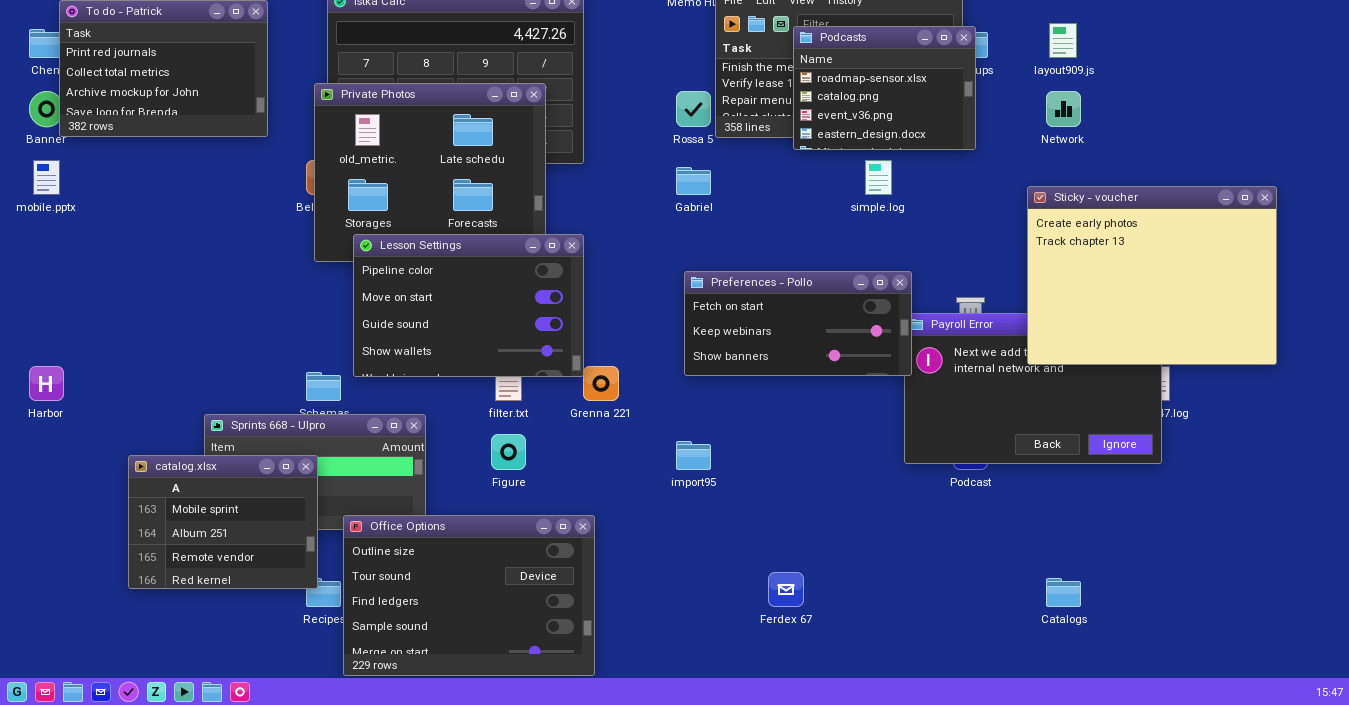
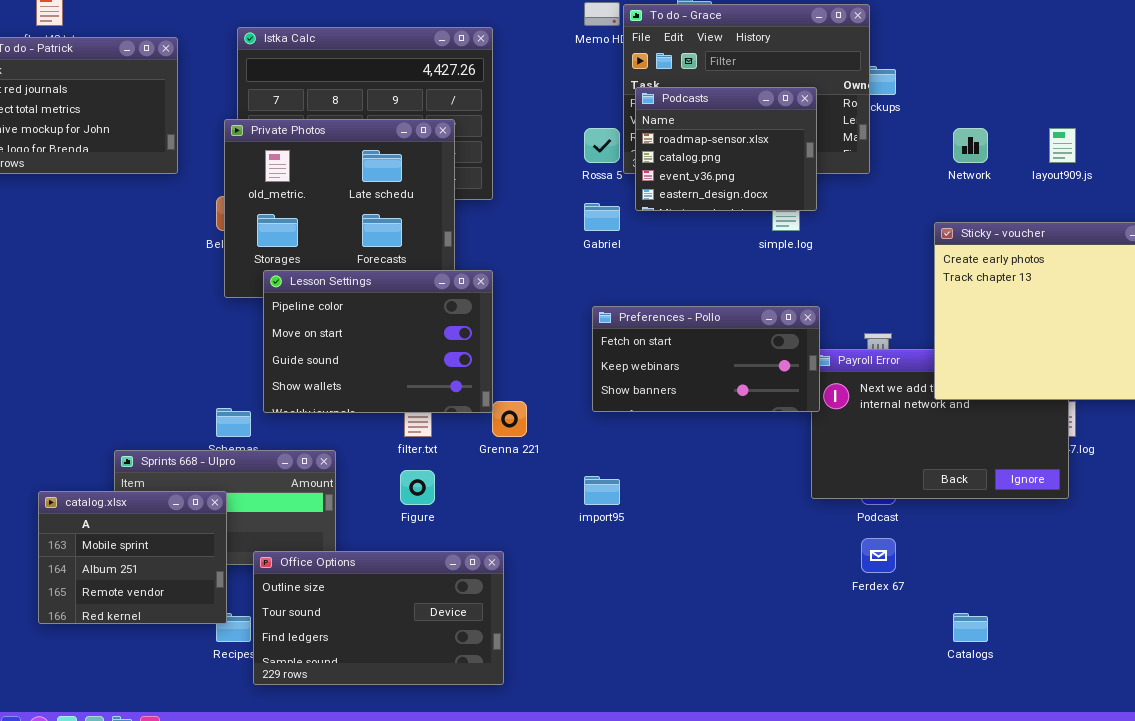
layout909.js: [1049,23,1077,58] -> [1049,128,1076,163], moved
Podcasts: [793,26,976,150] -> [635,87,817,211], moved
Office Options: [343,515,595,676] -> [253,551,504,685], resized
Ferdex 67: [768,572,804,607] -> [861,538,896,573], moved

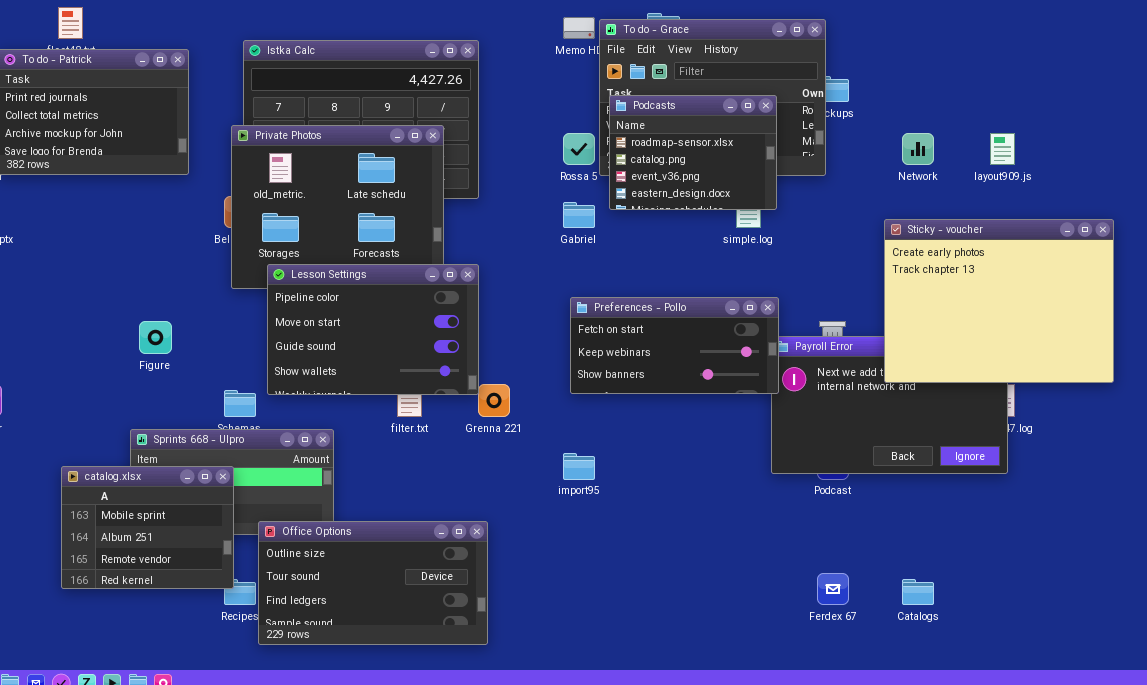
Figure: [400,470,435,505] -> [139,321,172,354], moved
Ferdex 67: [861,538,896,573] -> [817,573,849,605], moved

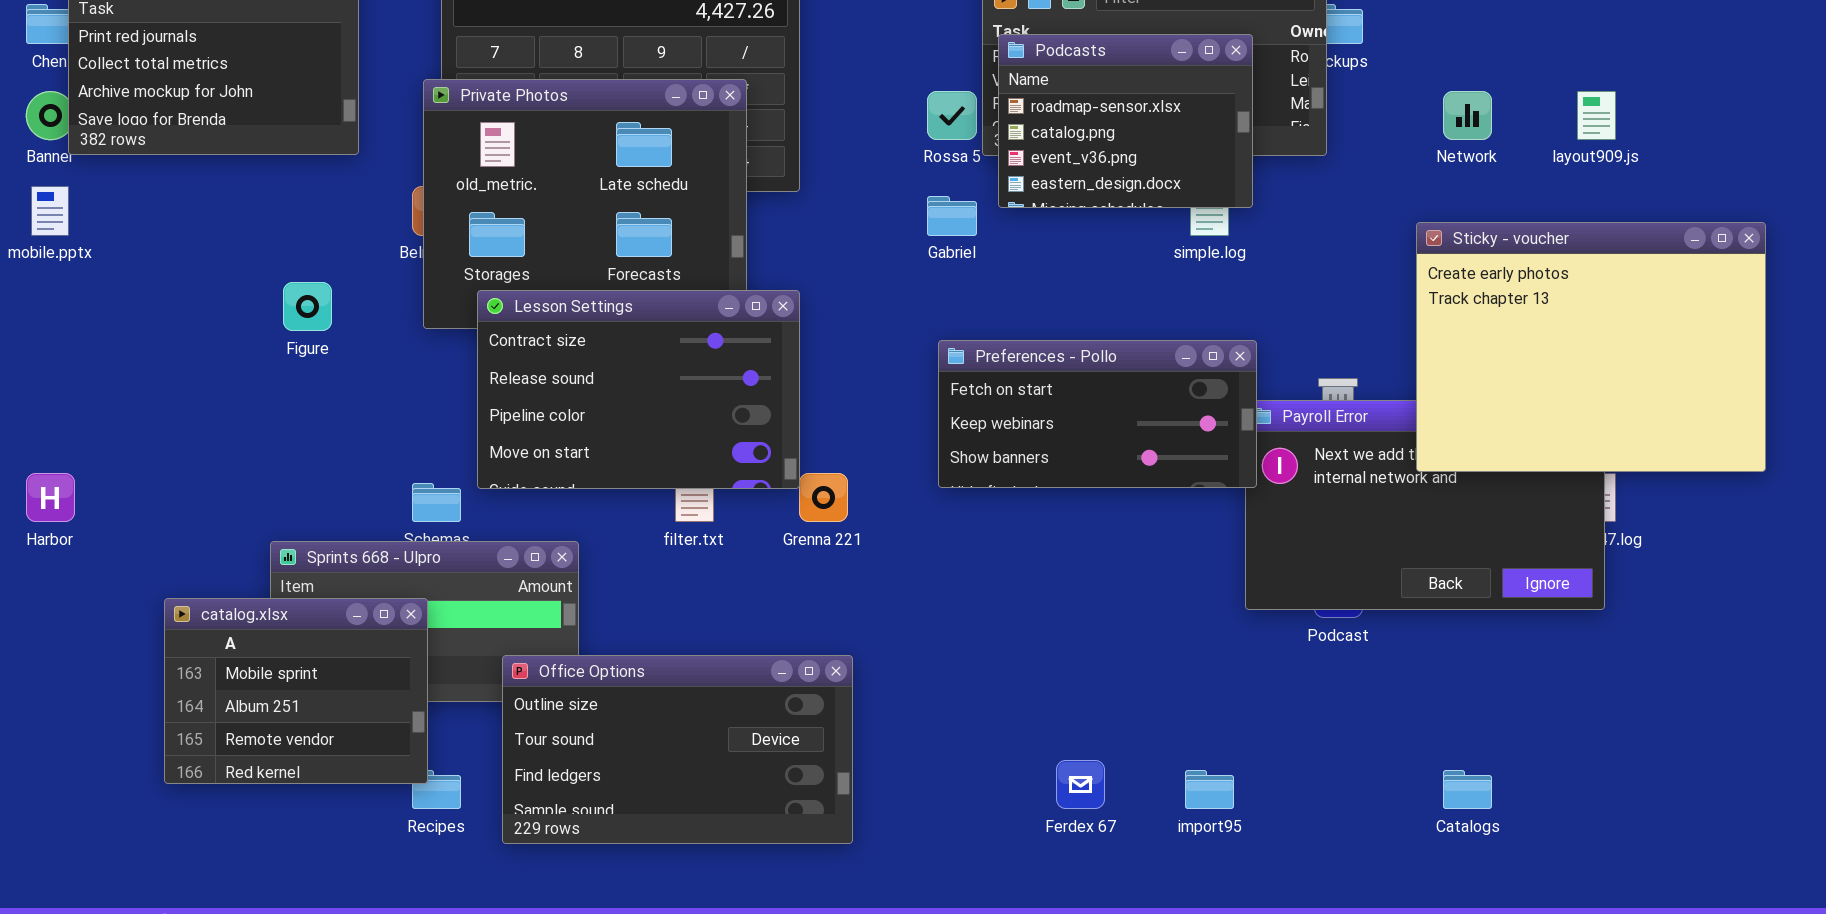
Lesson Settings: [267,264,479,395] -> [477,290,800,489], scrolled up 2 rows
Figure: [139,321,172,354] -> [283,282,332,331], moved
import95: [563,453,595,480] -> [1185,770,1234,809], moved
Office Options: [258,521,488,645] -> [502,655,853,844], moved
Ferdex 67: [817,573,849,605] -> [1056,760,1105,809], moved

